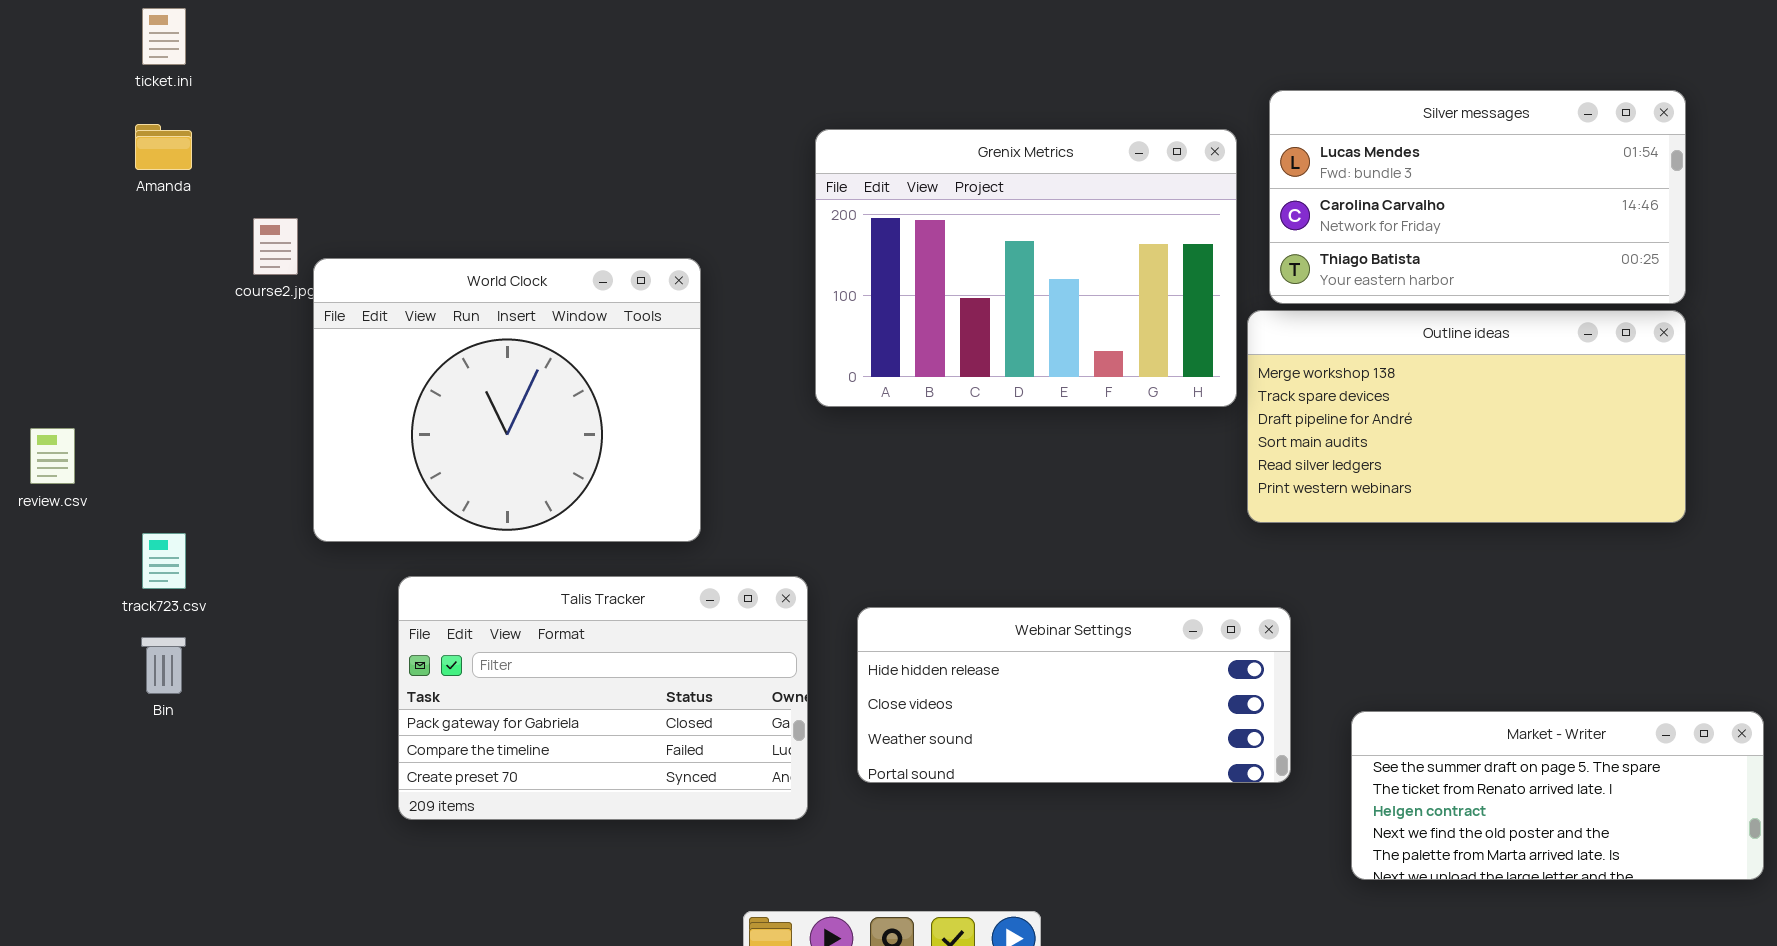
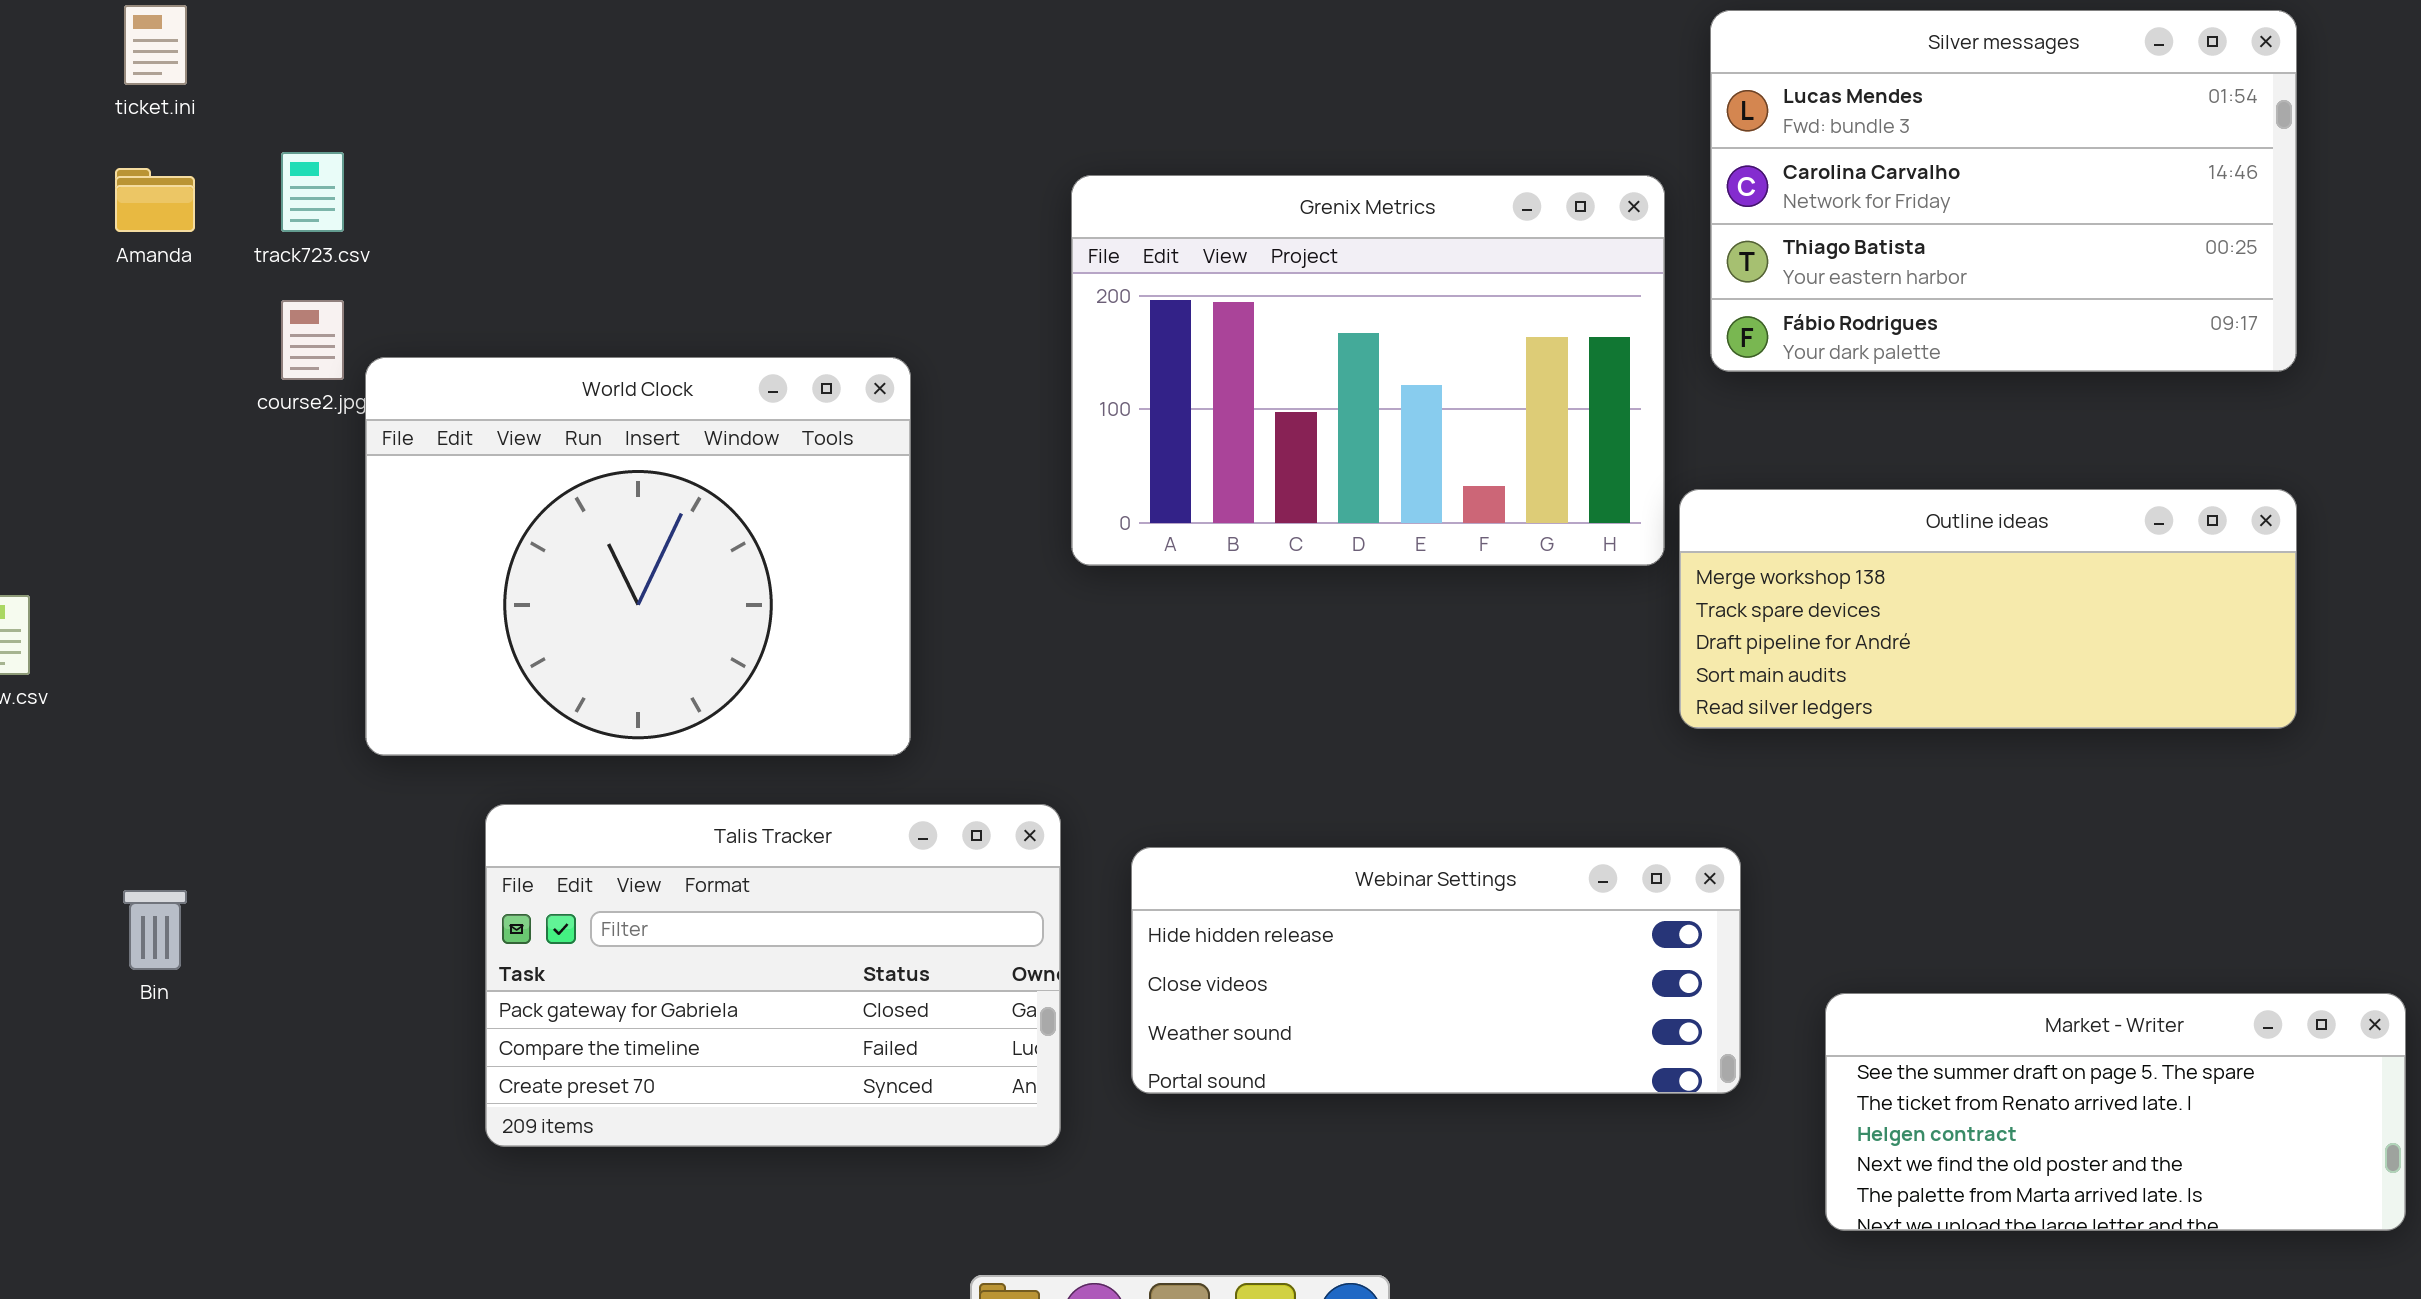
Silver messages: [1269,90,1686,304] -> [1710,10,2297,372], moved, resized
Outline ideas: [1247,310,1686,523] -> [1679,489,2297,729], resized
track723.csv: [142,533,186,589] -> [281,152,344,232], moved

